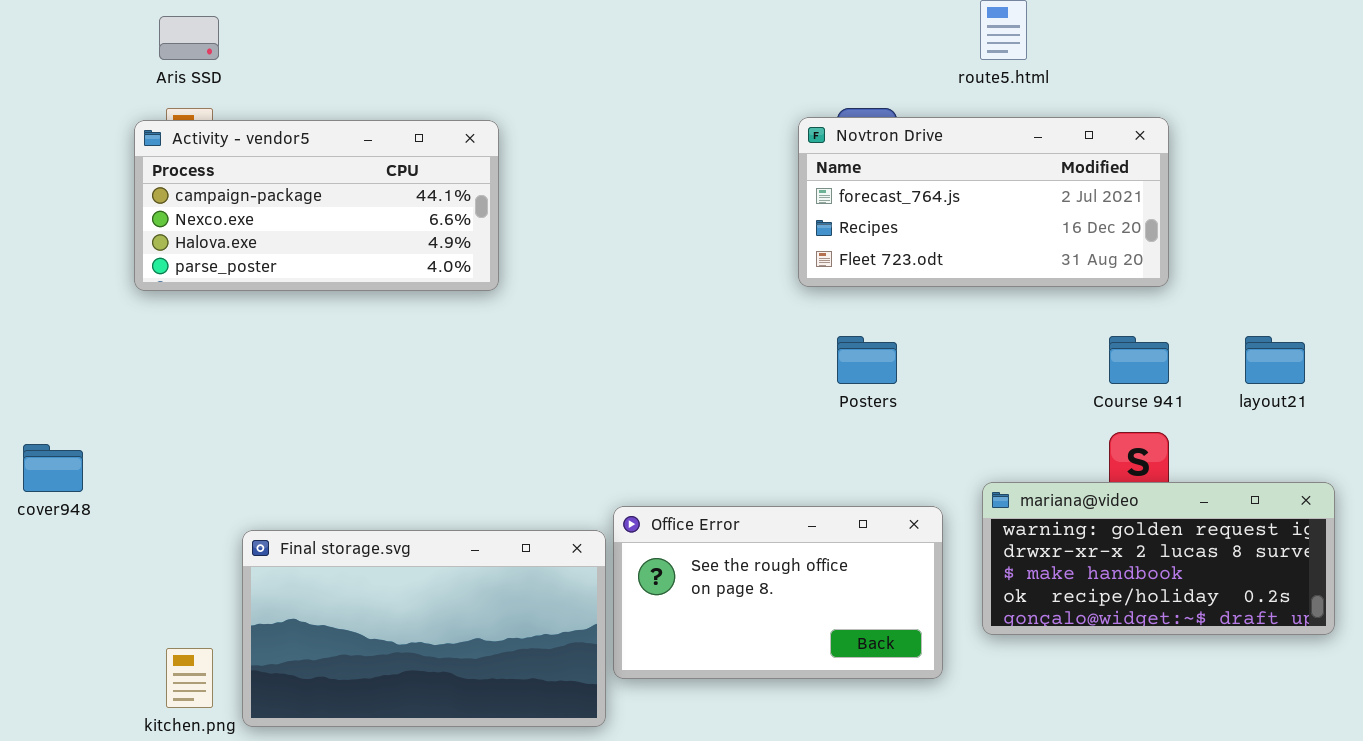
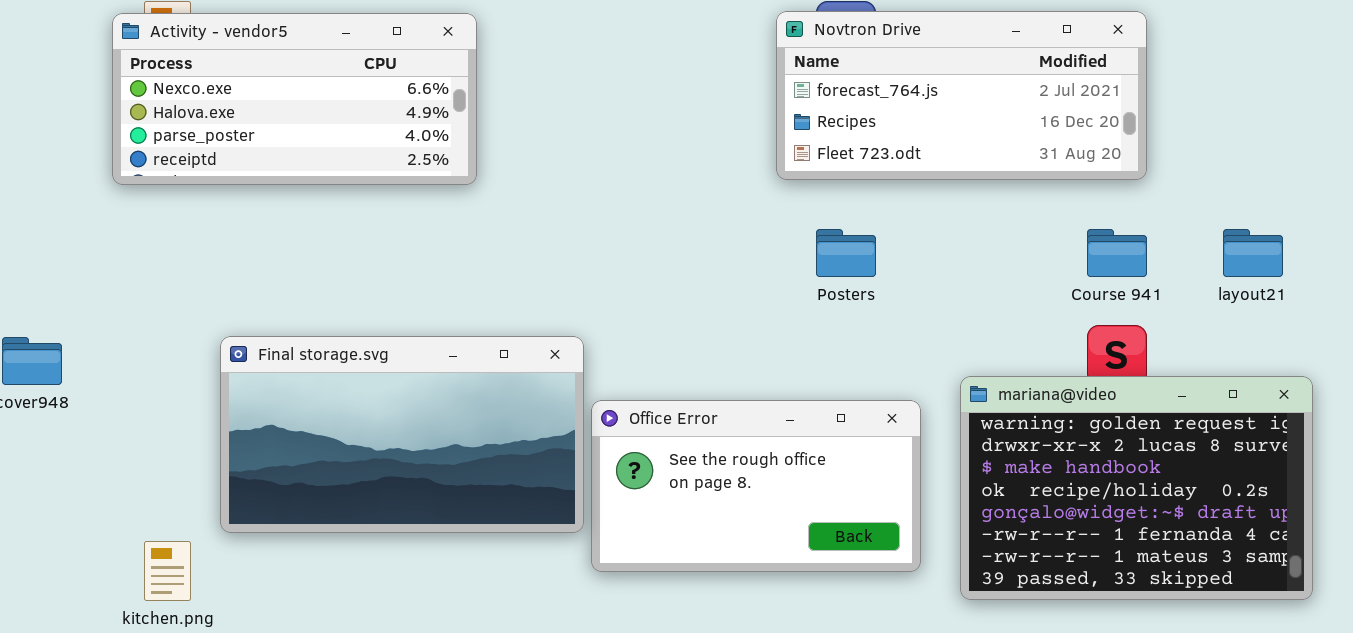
Activity - vendor5: [134,120,499,291] -> [112,13,477,185], scrolled down 1 row
mariana@video: [982,482,1335,635] -> [960,376,1313,600], resized
Final storage.svg: [242,530,606,727] -> [220,336,584,533], moved

